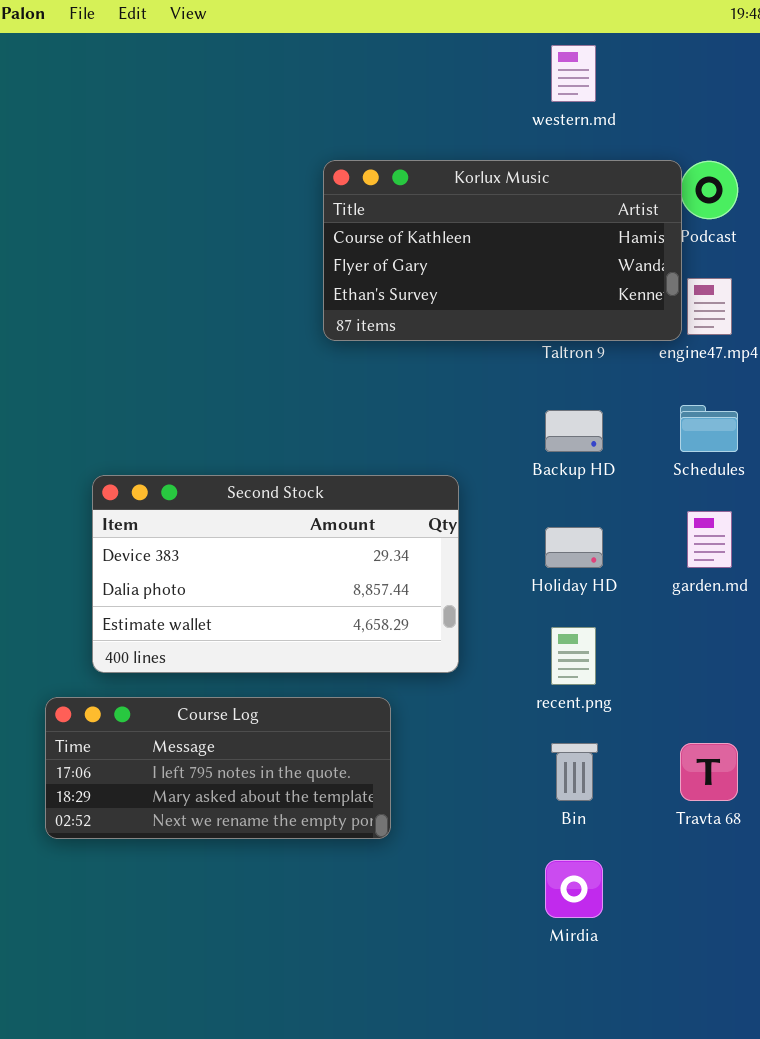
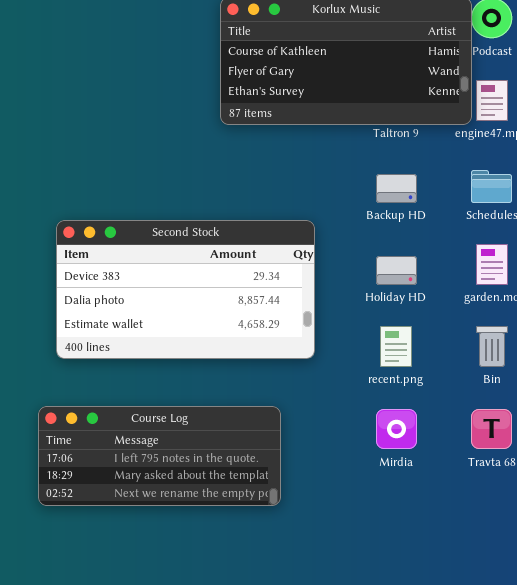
Course Log: [45,697,391,839] -> [38,406,281,506], moved
Bin: [551,743,598,801] -> [476,326,508,367], moved
Mirdia: [545,860,603,918] -> [376,409,417,449], moved

